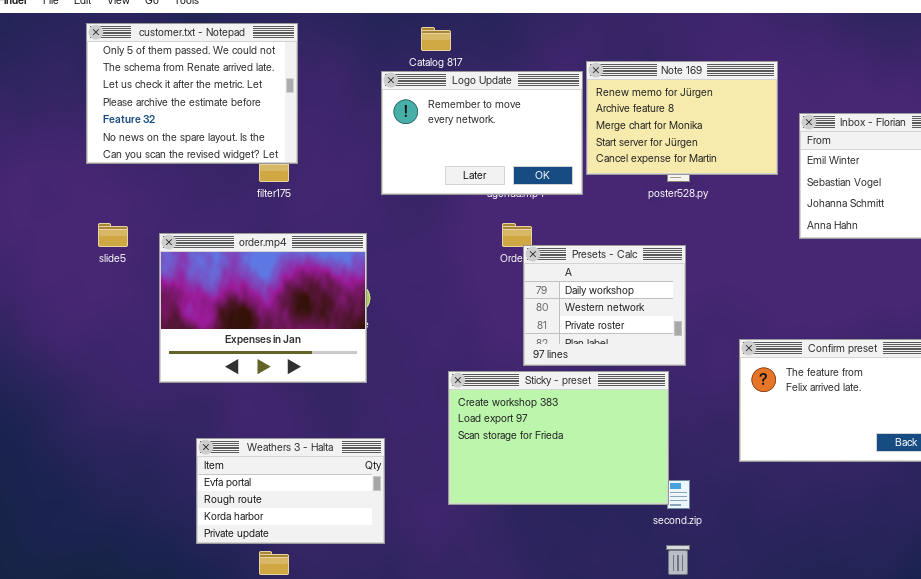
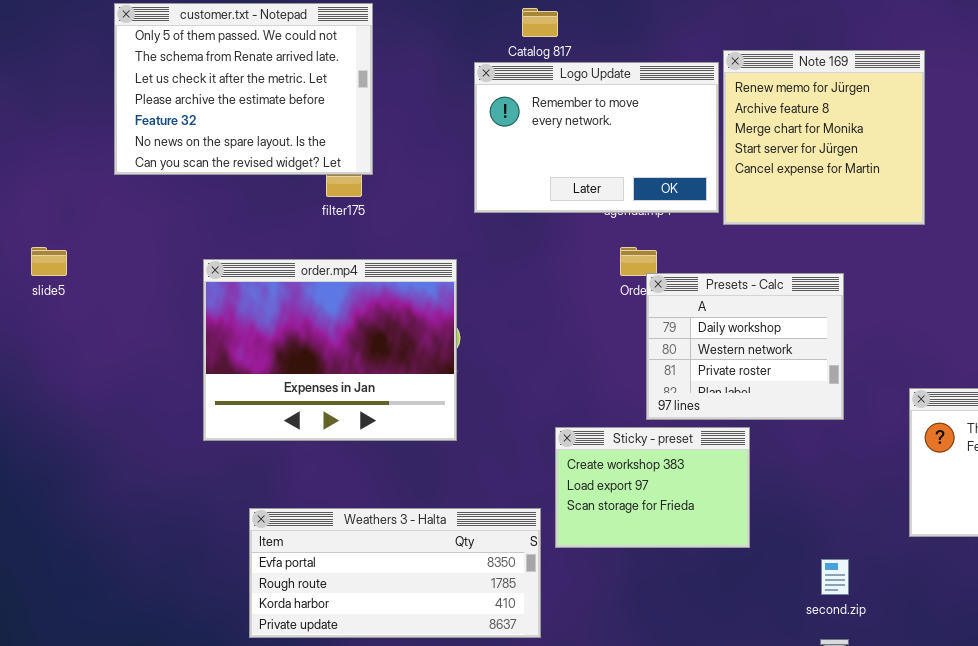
Note 169: [586,61,778,175] -> [723,50,925,225], resized
slide5: [98,223,128,247] -> [31,247,67,276], moved
Sticky - preset: [448,371,669,505] -> [555,427,750,548], resized
Weathers 3 - Halta: [196,438,385,544] -> [249,508,541,638], resized

